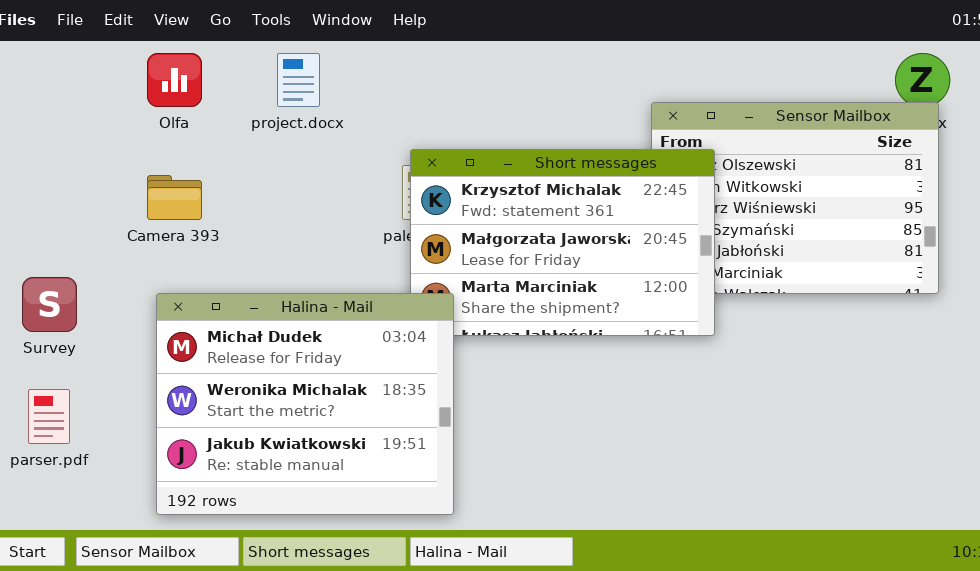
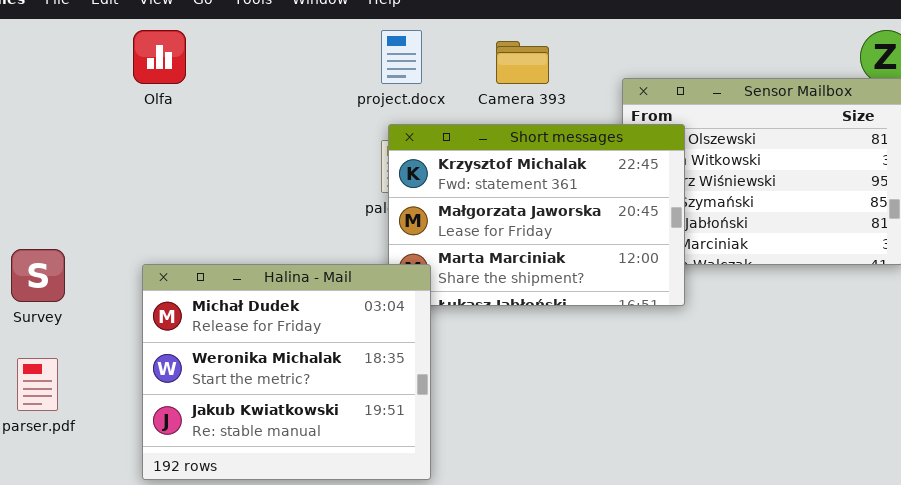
project.docx: [277,53,320,107] -> [381,30,422,84], moved
Camera 393: [147,175,202,220] -> [496,41,549,84], moved

